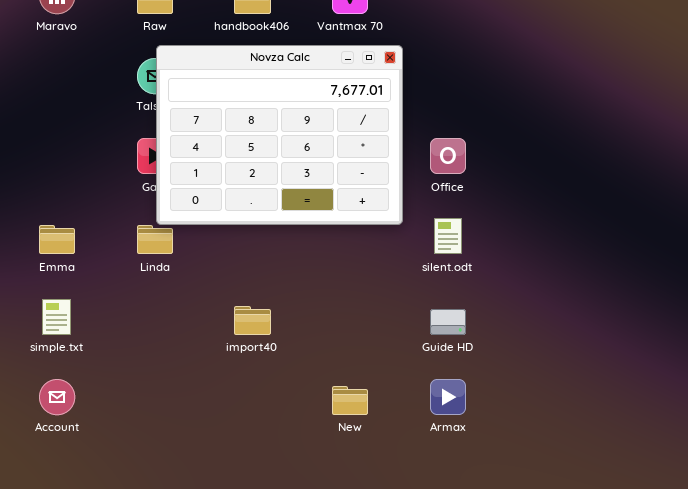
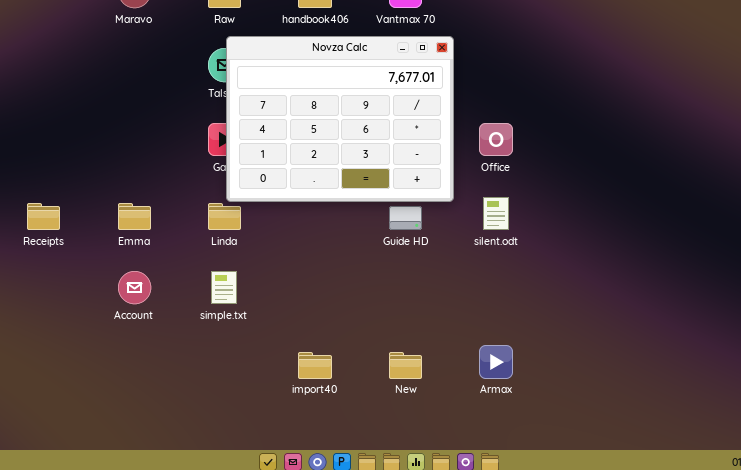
simple.txt: [42,299,71,335] -> [211,271,237,304], moved
import40: [234,306,271,335] -> [298,352,332,379], moved
Guide HD: [430,309,466,335] -> [389,206,422,230], moved
Account: [39,379,75,415] -> [118,271,151,304], moved

